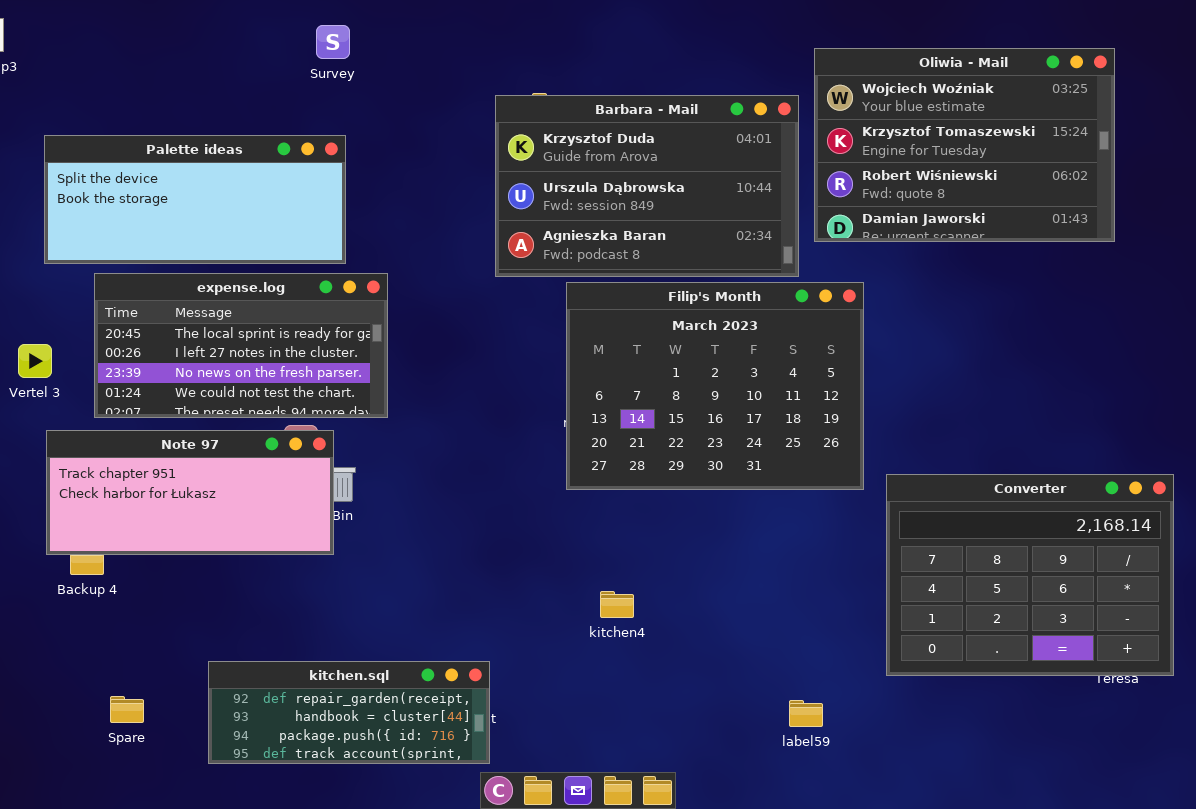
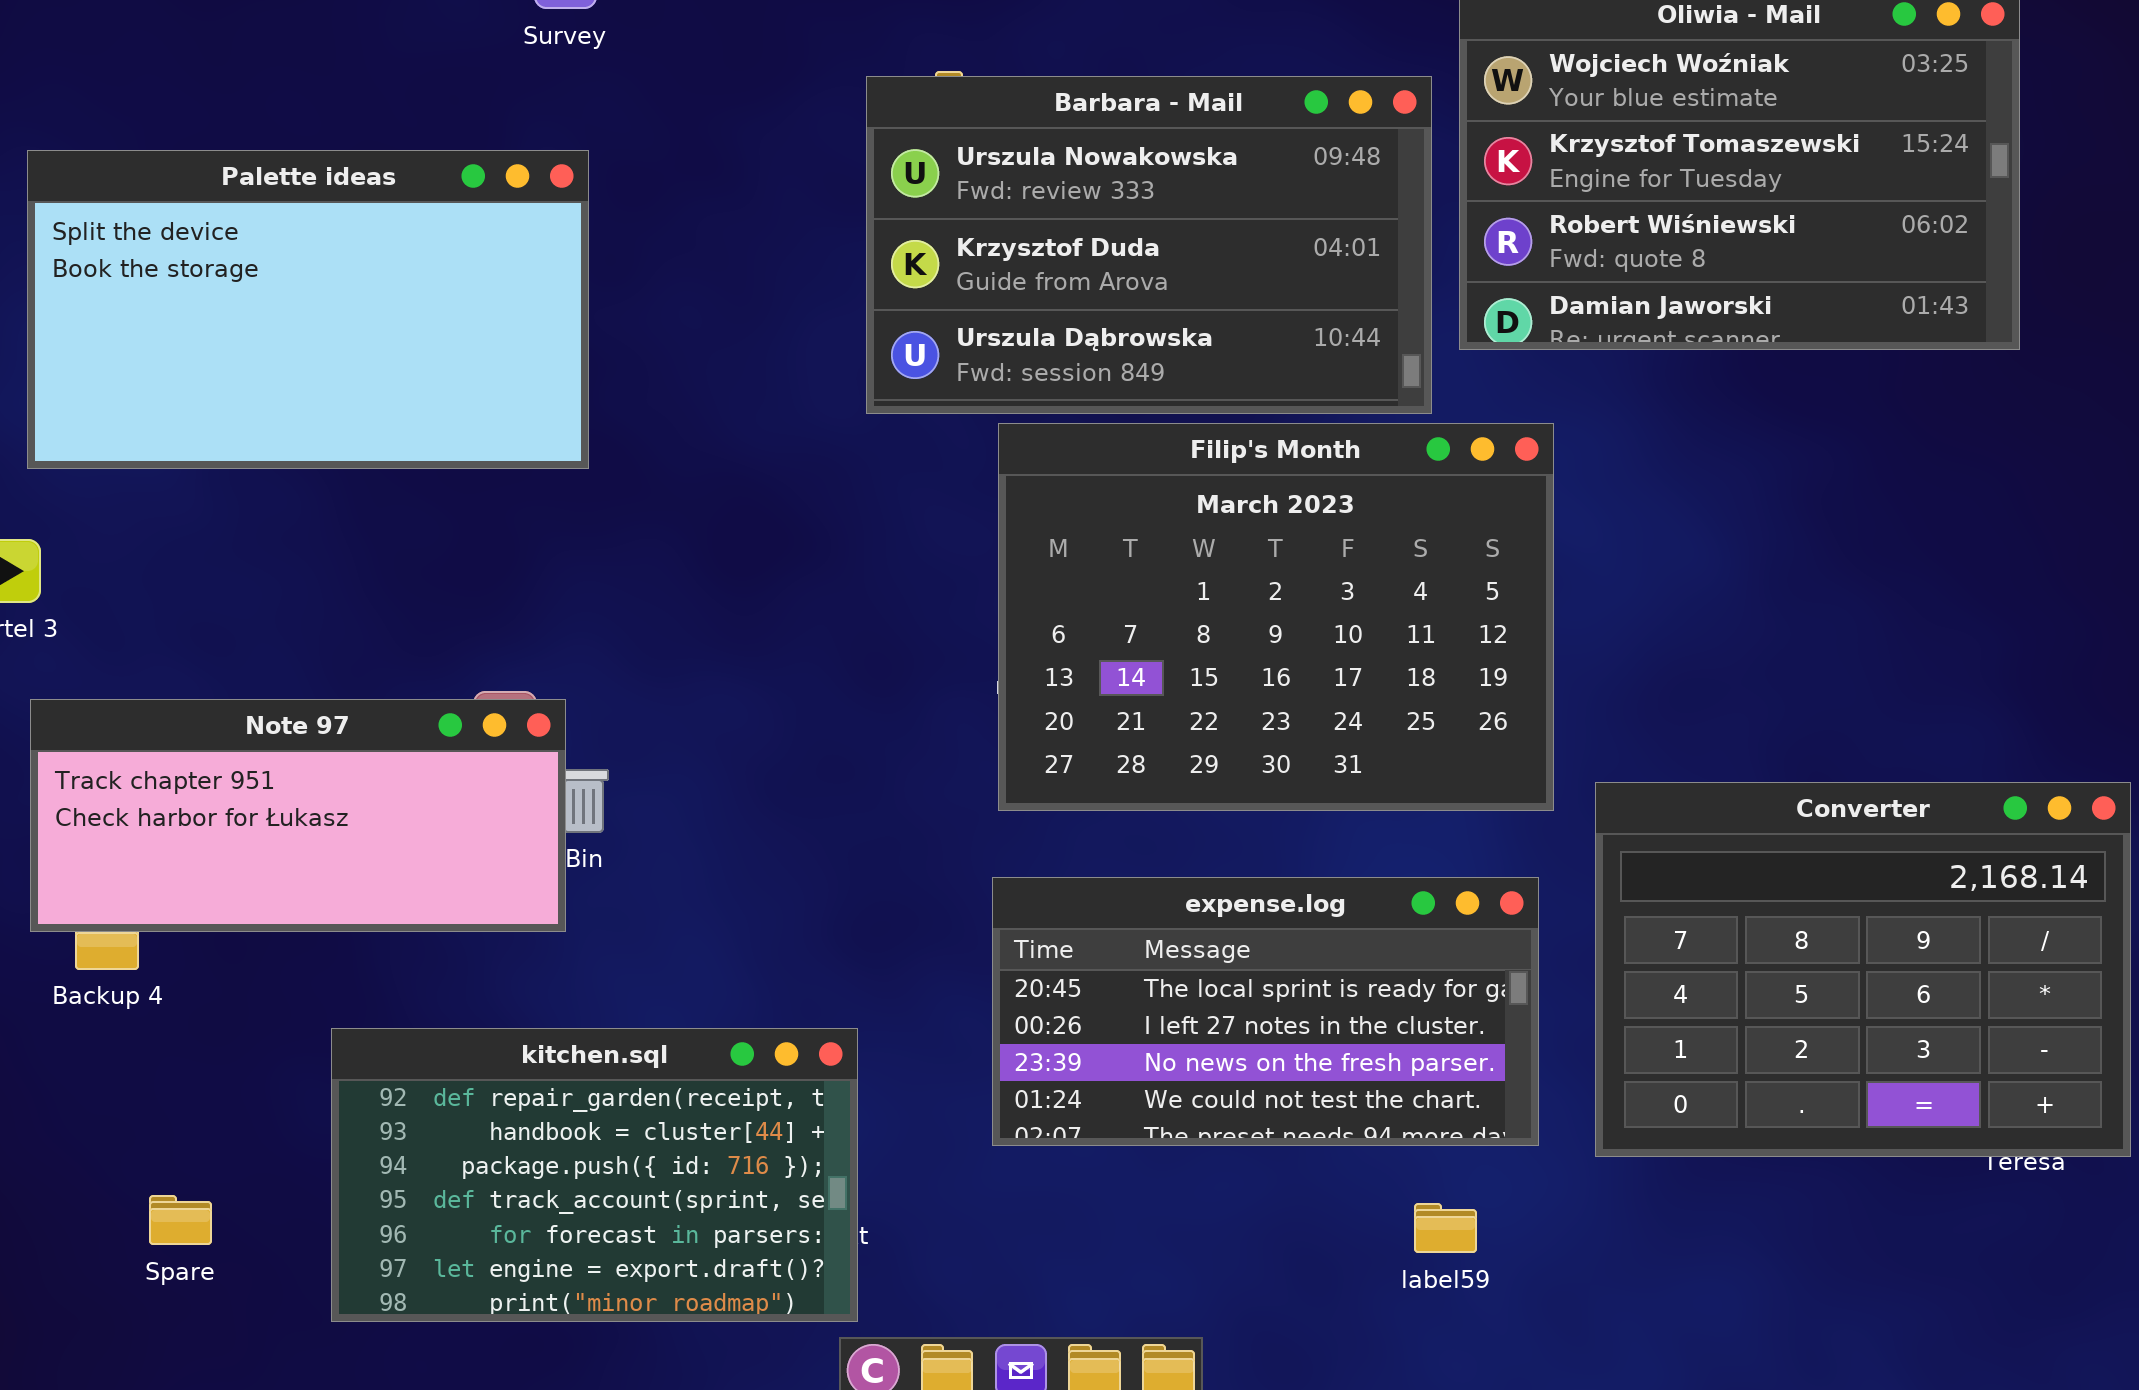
Barbara - Mail: [495,95,799,277] -> [866,76,1432,414], scrolled up 1 row
Palette ideas: [44,135,346,264] -> [27,150,589,469], resized
expense.log: [94,273,388,418] -> [992,877,1539,1146], moved
kitchen.sql: [208,661,490,764] -> [331,1028,858,1322], resized

